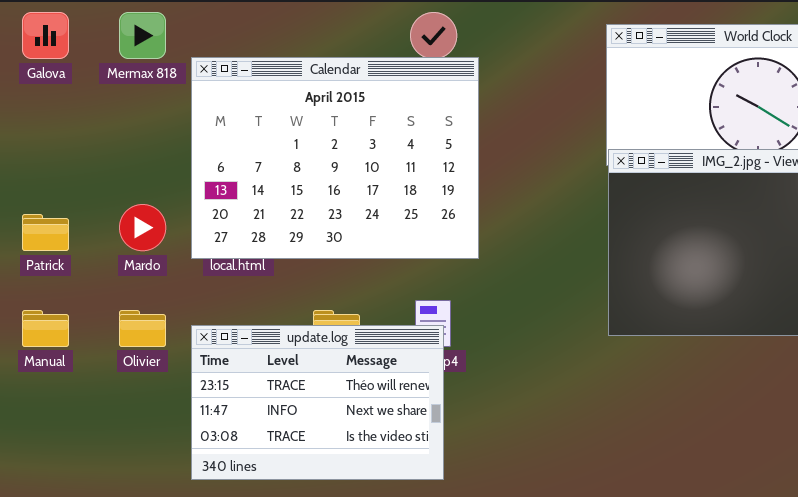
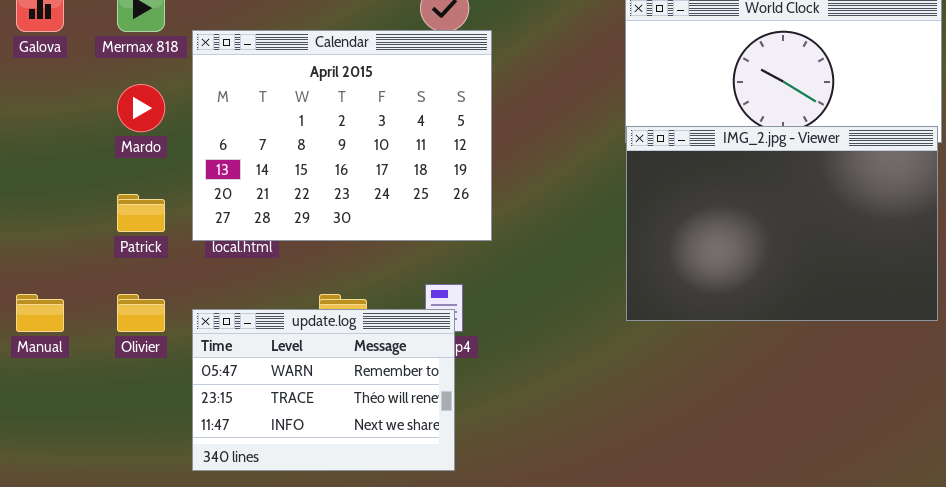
Mardo: [119,204,166,251] -> [117,84,165,132], moved
Patrick: [22,214,69,251] -> [117,194,165,232], moved
update.log: [191,325,444,480] -> [192,309,455,471], scrolled up 1 row

